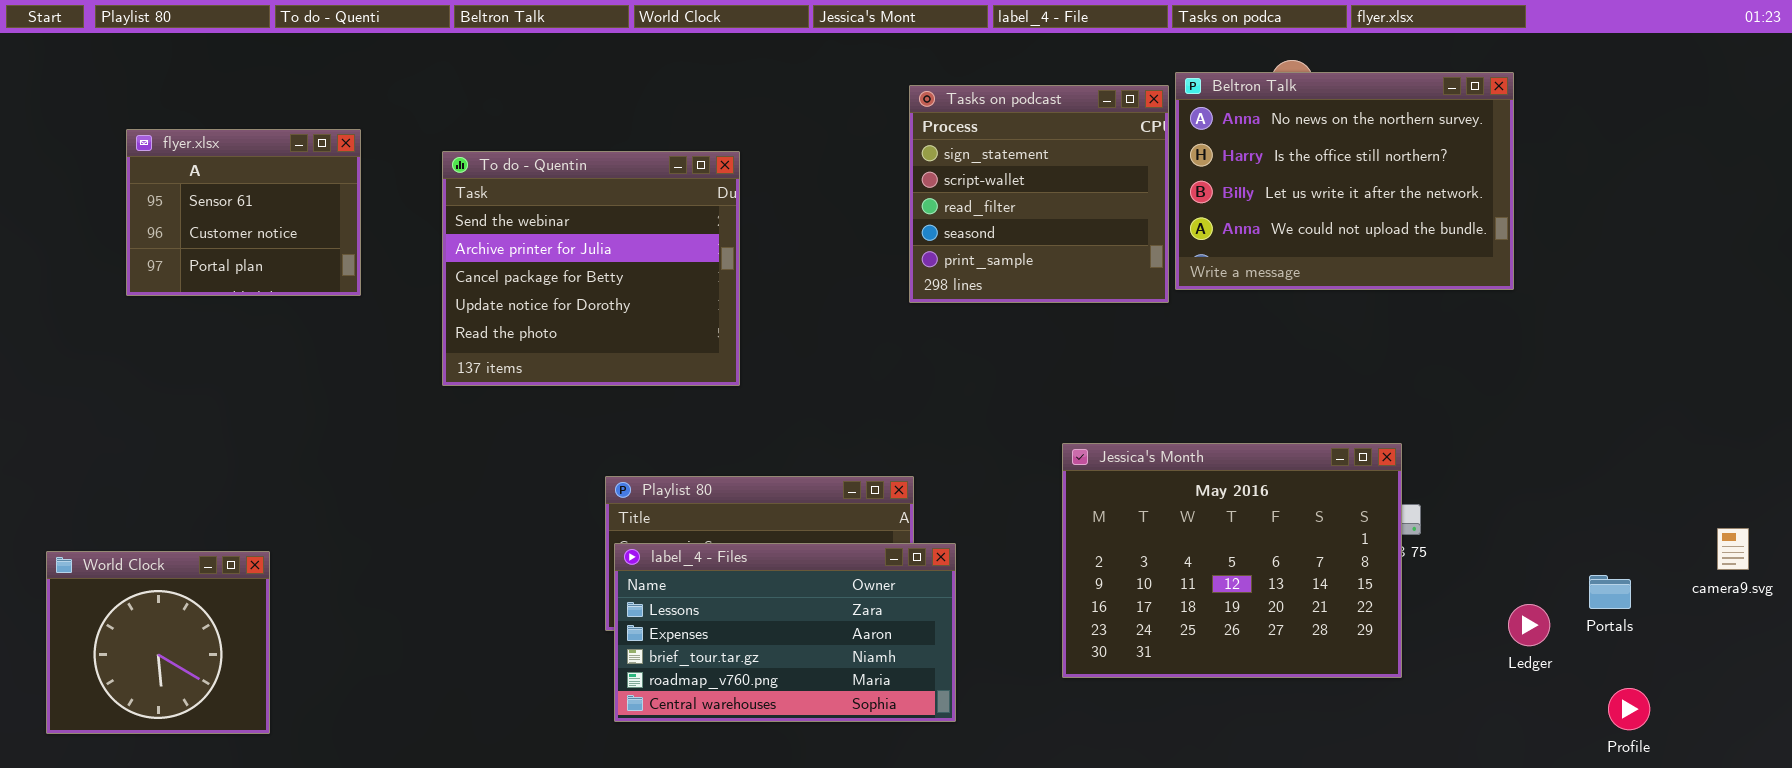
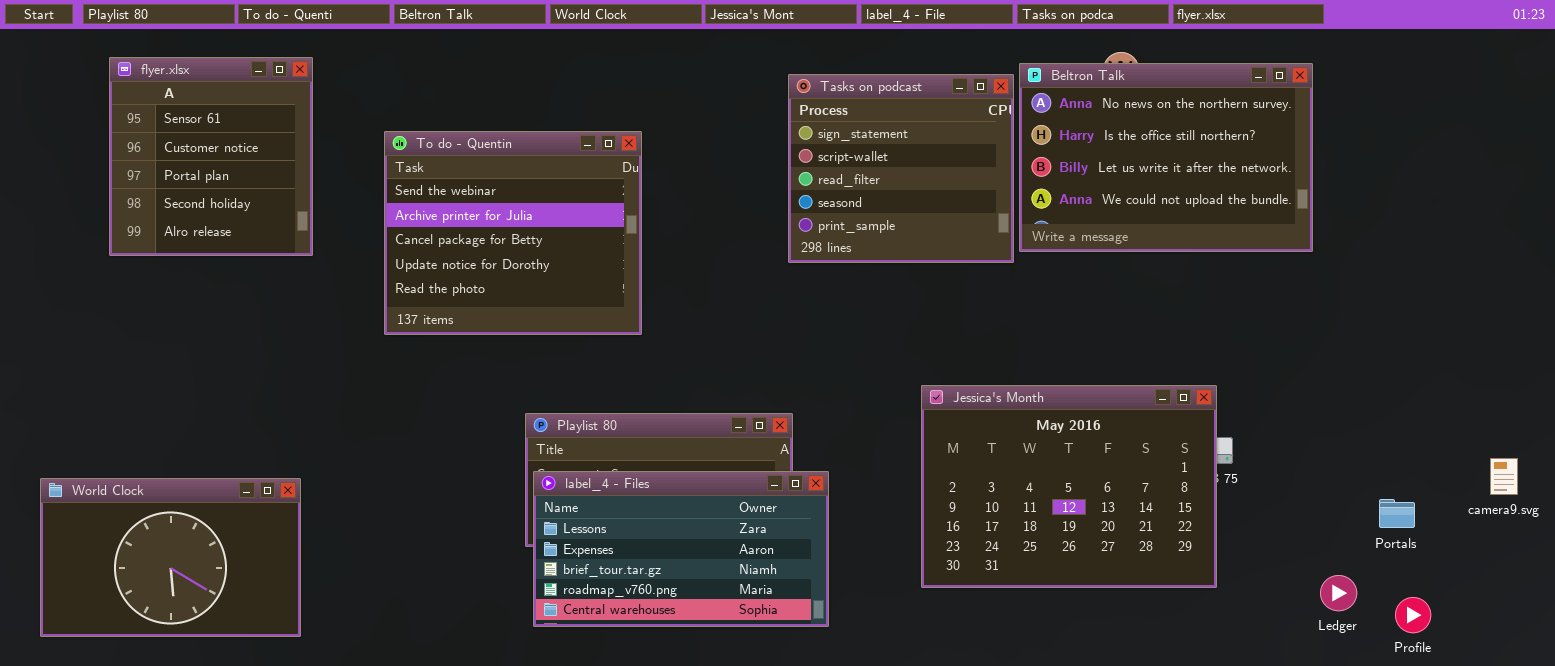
flyer.xlsx: [126,129,361,296] -> [109,57,313,256], resized
World Clock: [46,551,270,734] -> [40,478,301,637], resized
Ledger: [1508,604,1550,646] -> [1320,575,1357,611], moved

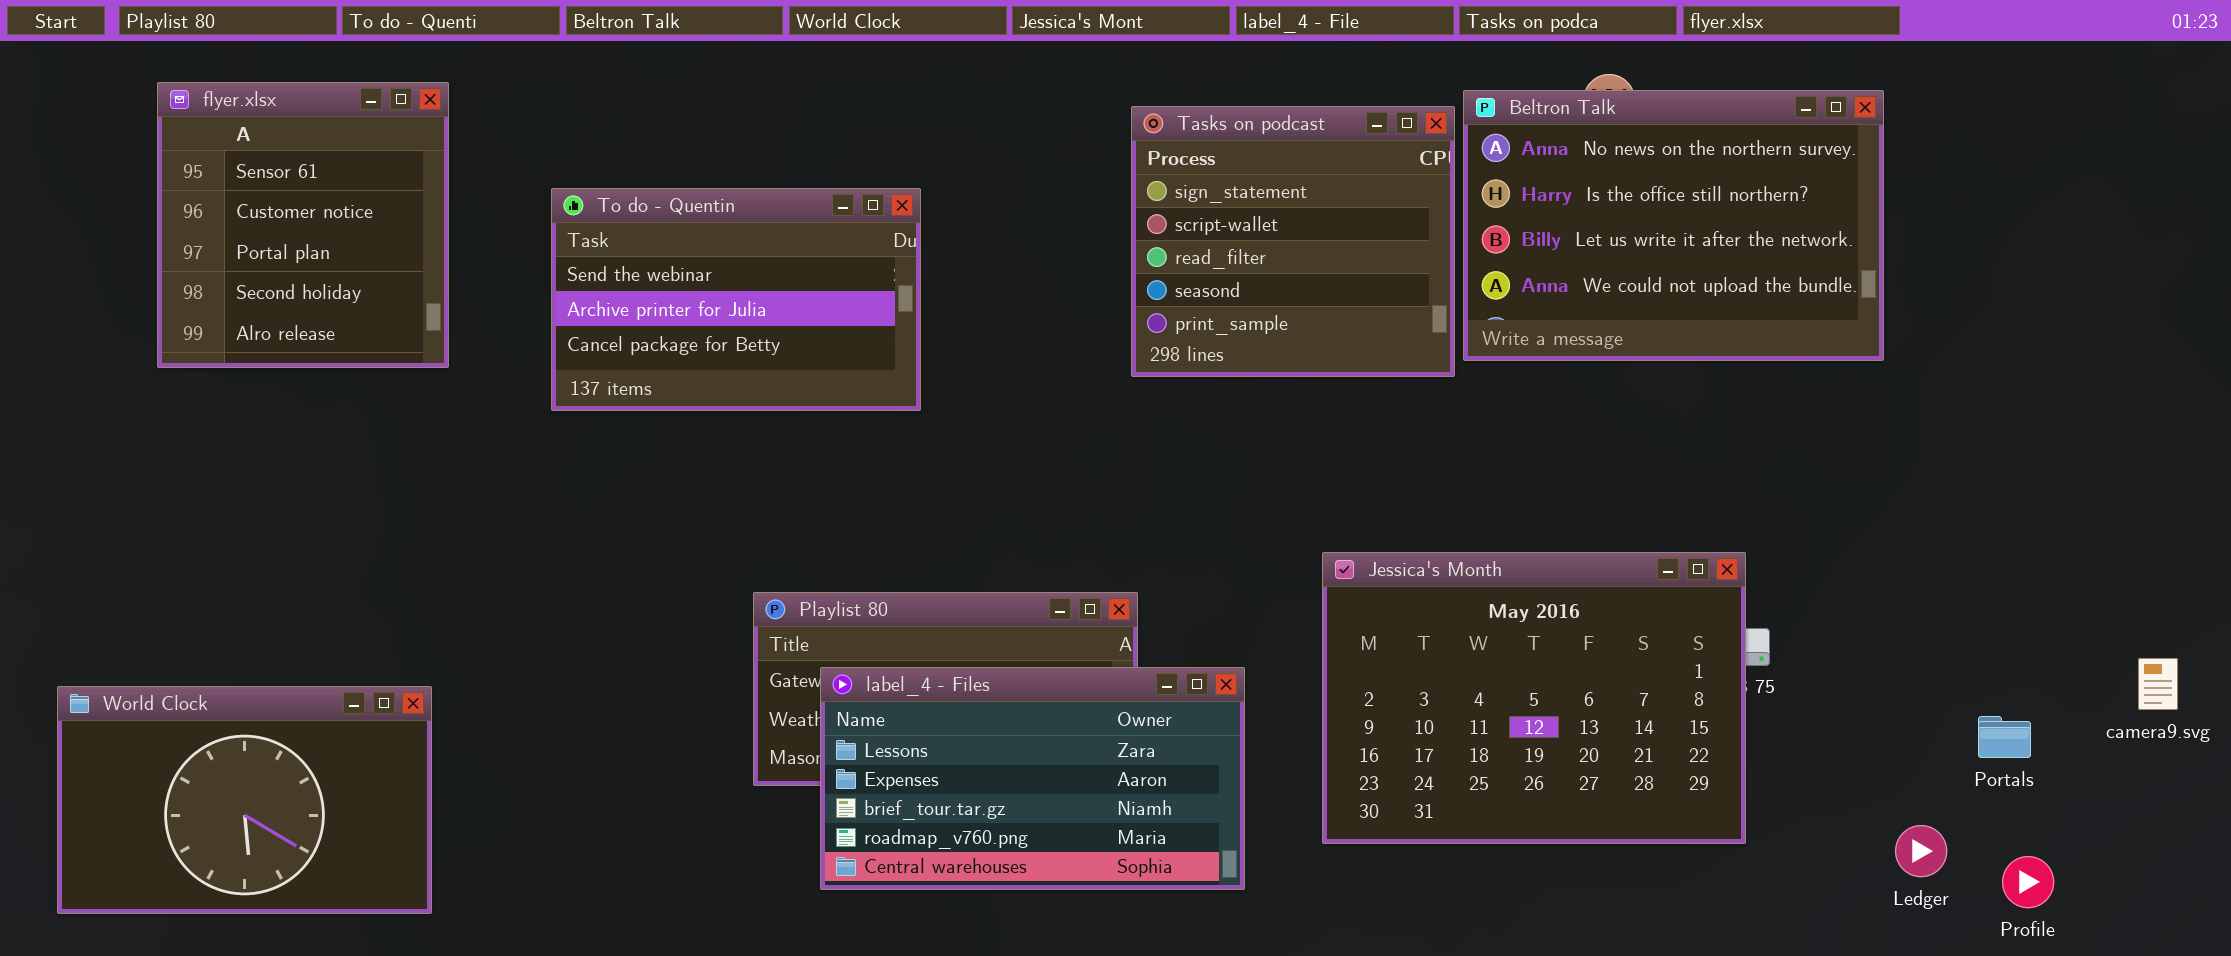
To do - Quentin: [384,131,642,335] -> [551,188,921,411], resized
label_4 - Files: [533,471,829,627] -> [820,667,1245,890], moved

